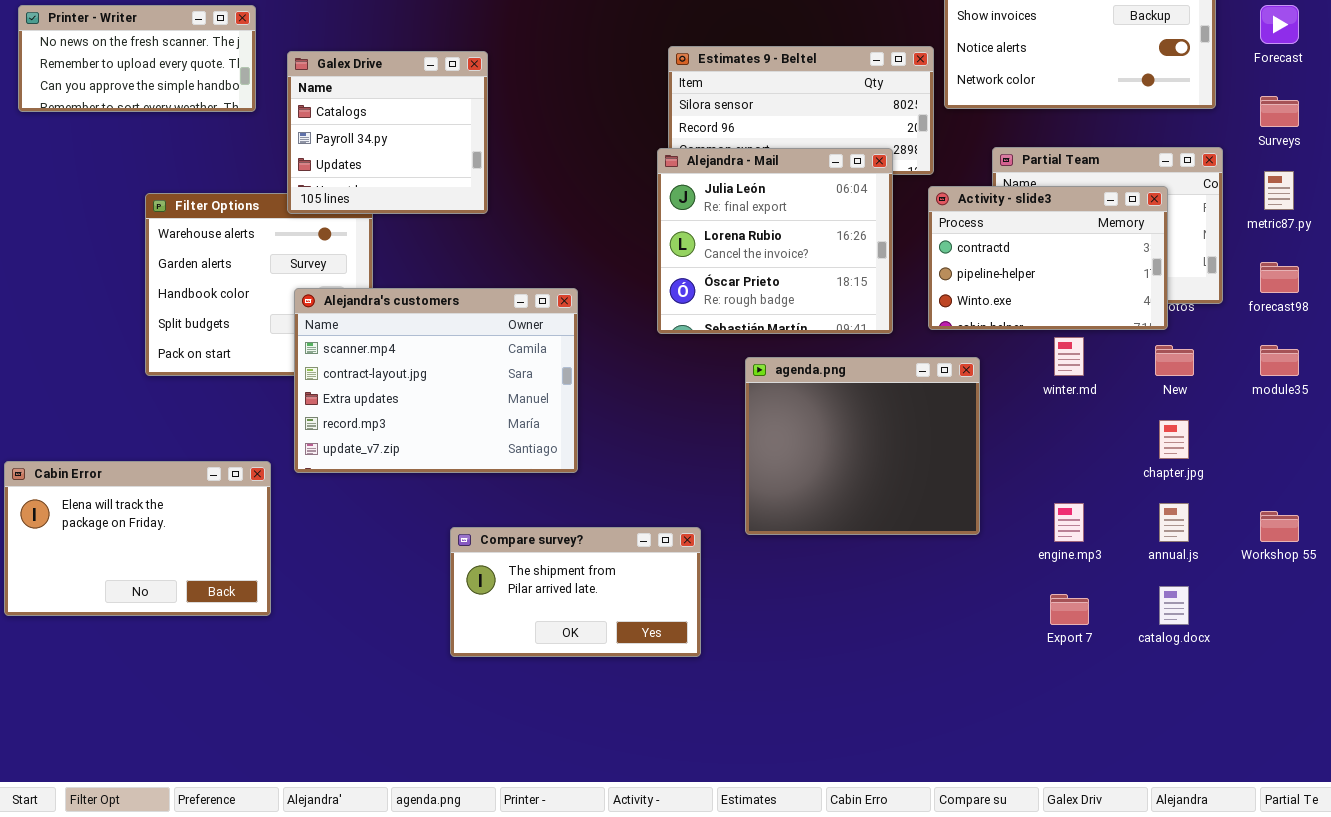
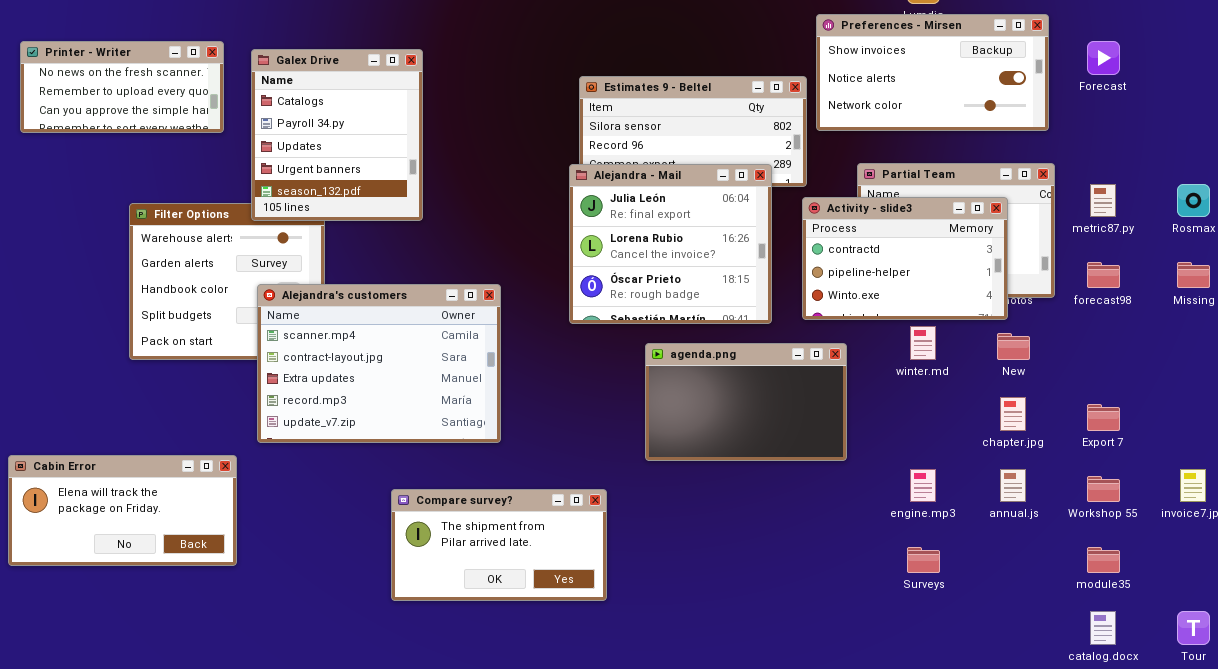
Galex Drive: [287,51,488,214] -> [251,49,423,221], resized
Surveys: [1260,96,1299,127] -> [907,547,940,573], moved
module35: [1260,345,1299,376] -> [1087,547,1120,573], moved
agenda.png: [745,357,980,535] -> [645,343,847,461], resized
Cabin Error: [4,461,271,616] -> [8,455,237,566], resized
catalog.docx: [1159,586,1189,625] -> [1090,611,1116,645], moved
Export 7: [1050,594,1089,625] -> [1087,404,1120,431], moved

